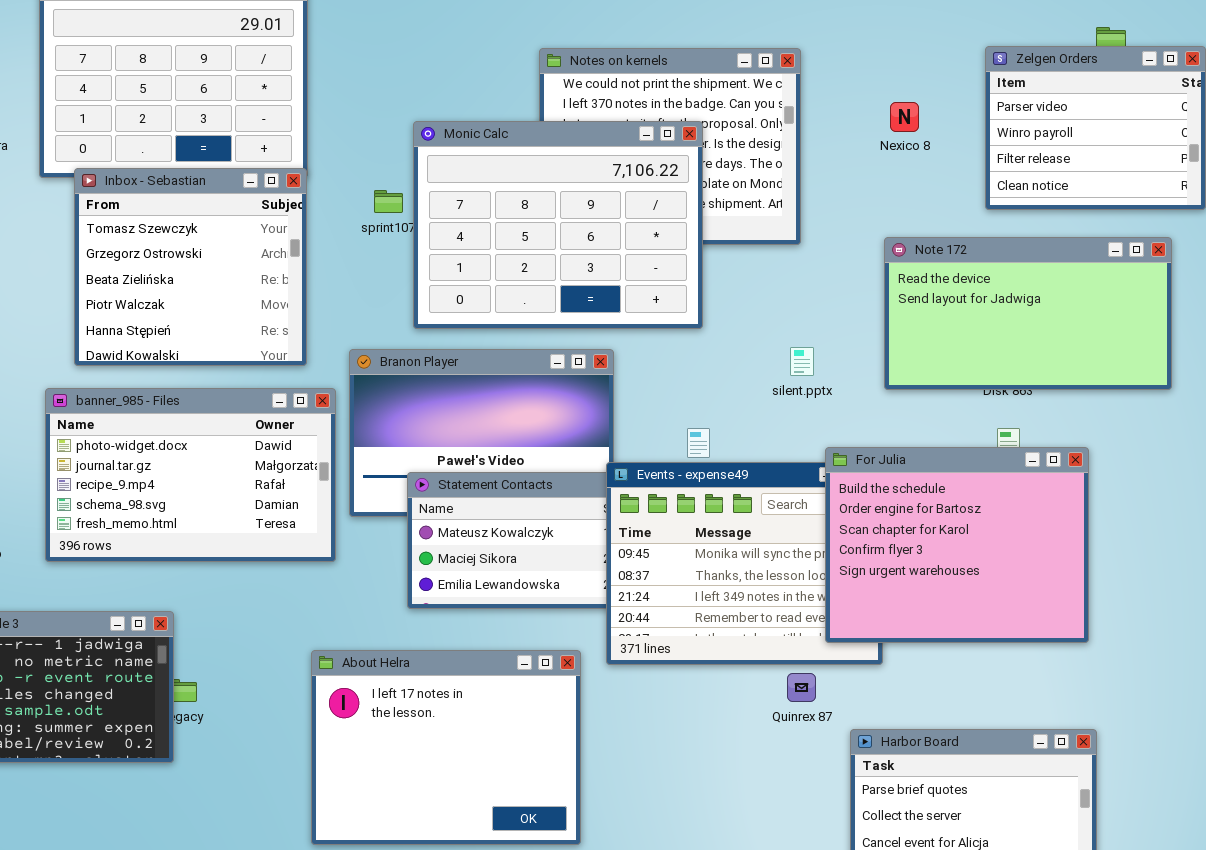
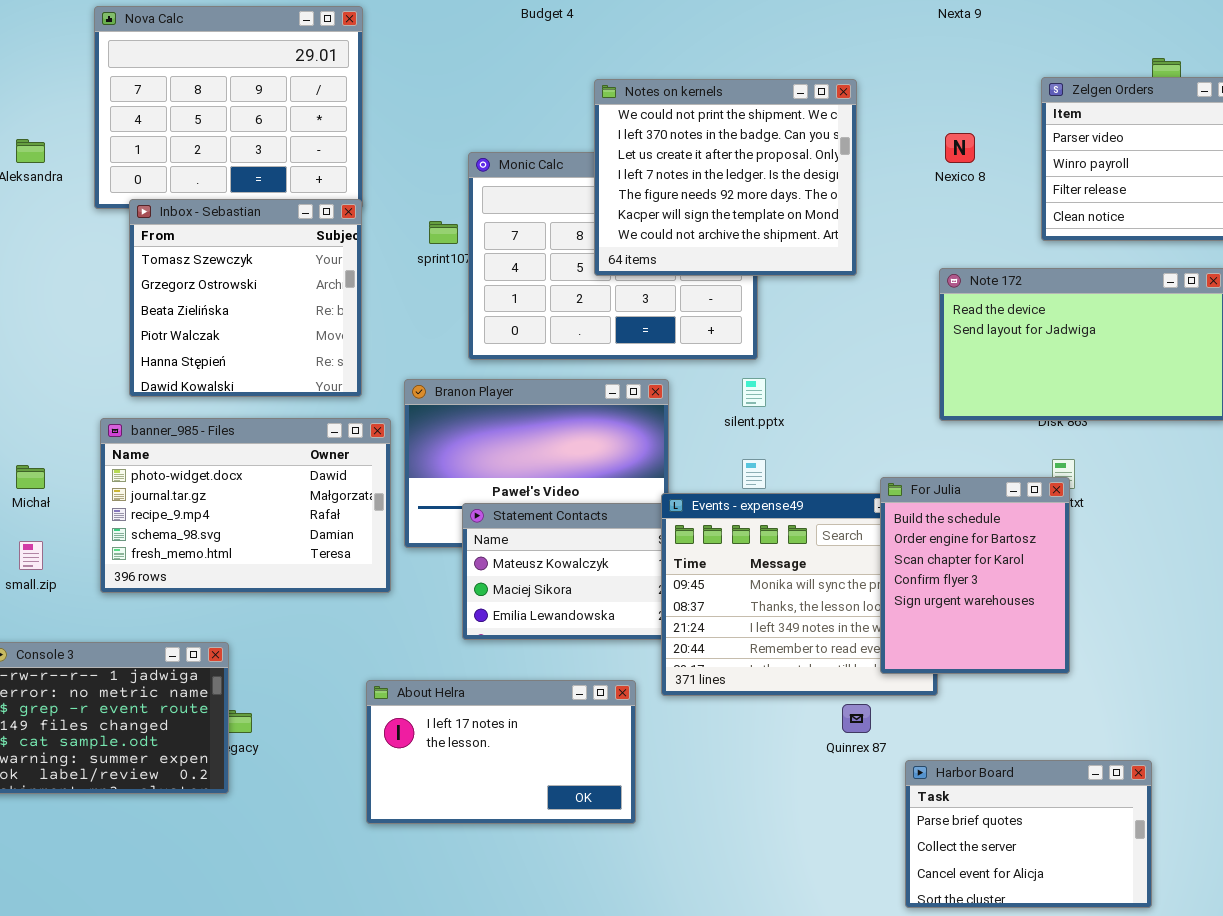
Notes on kernels: [539,48,801,245] -> [594,79,857,276], raised
silent.pptx: [790,347,814,376] -> [742,378,766,407], moved
For Julia: [825,447,1089,643] -> [880,477,1070,674], resized
About Helra: [311,650,581,845] -> [366,680,636,824], resized

